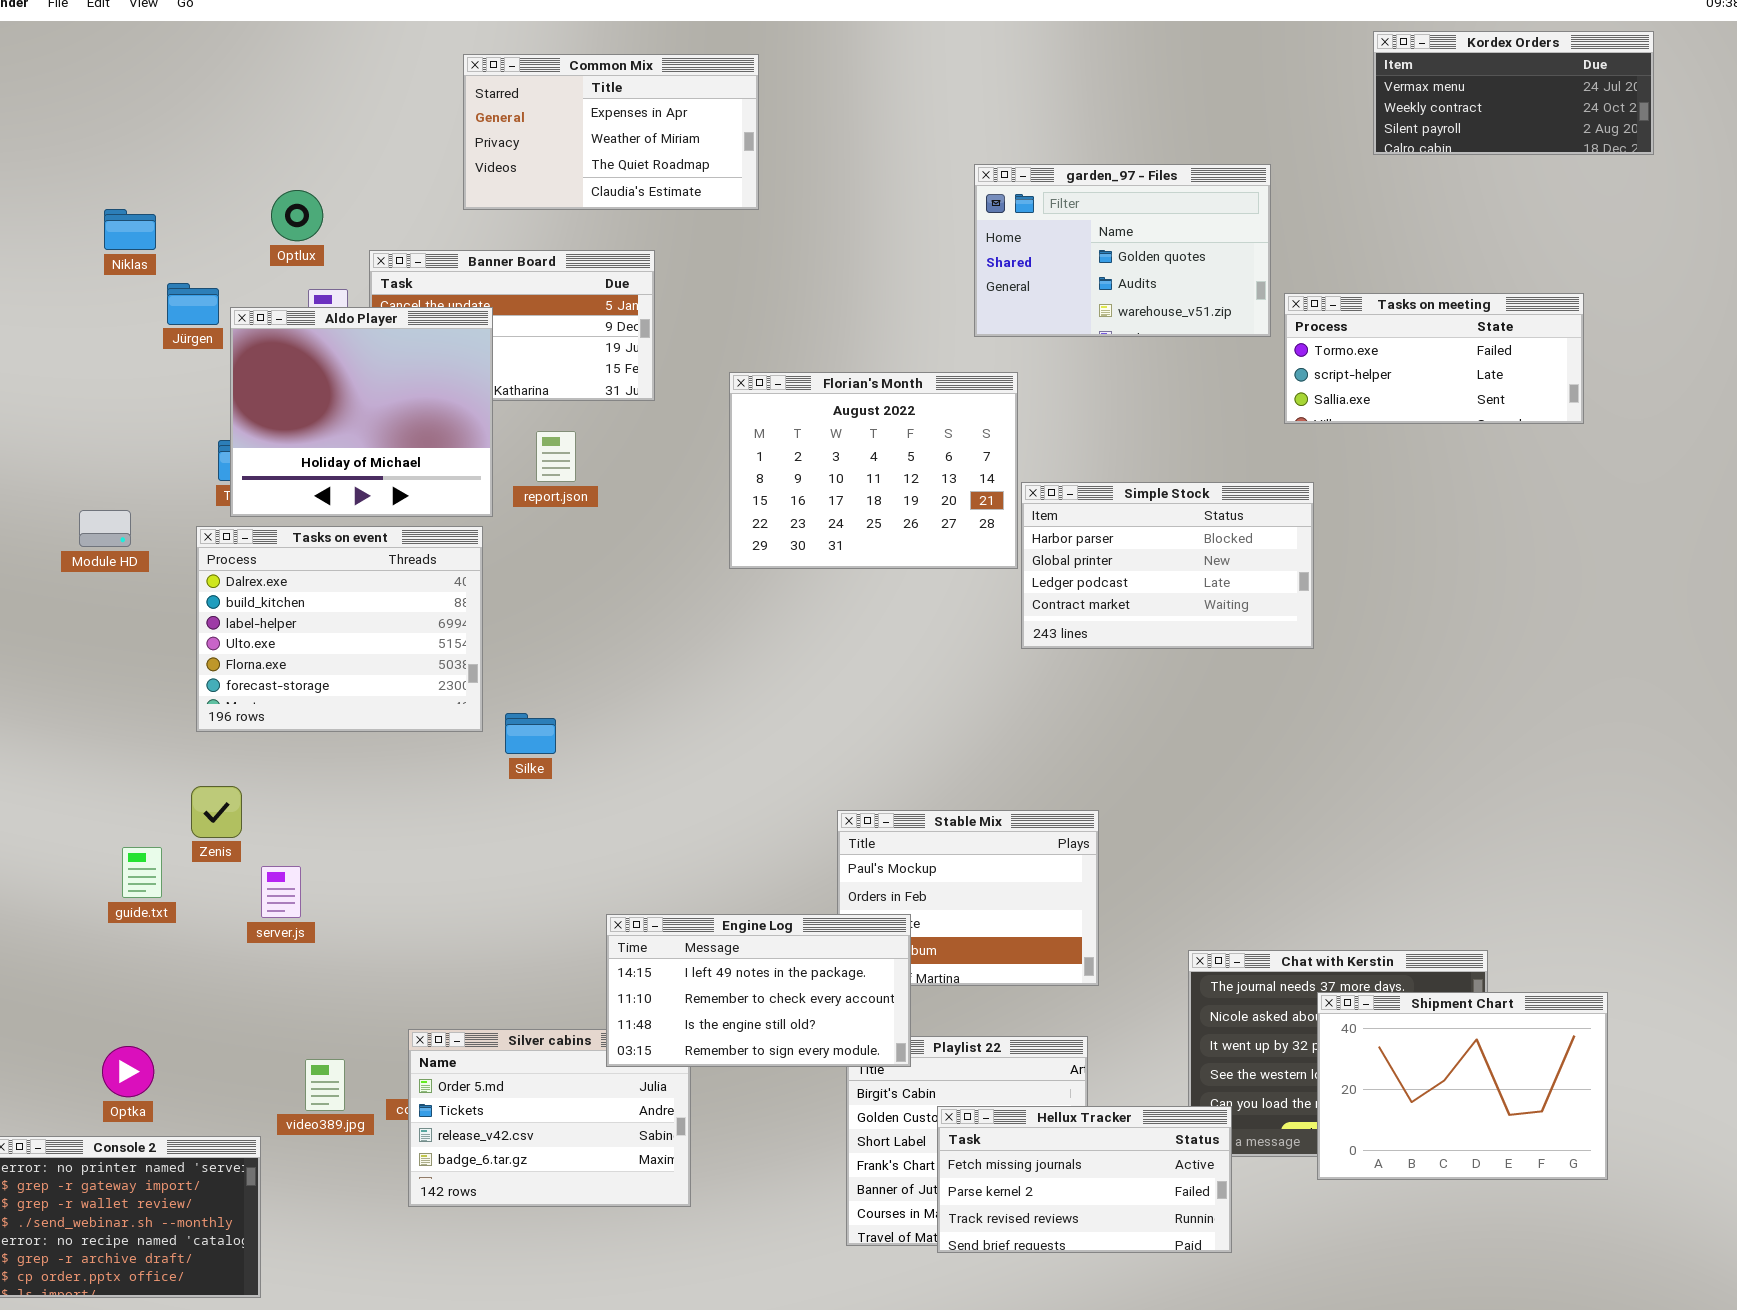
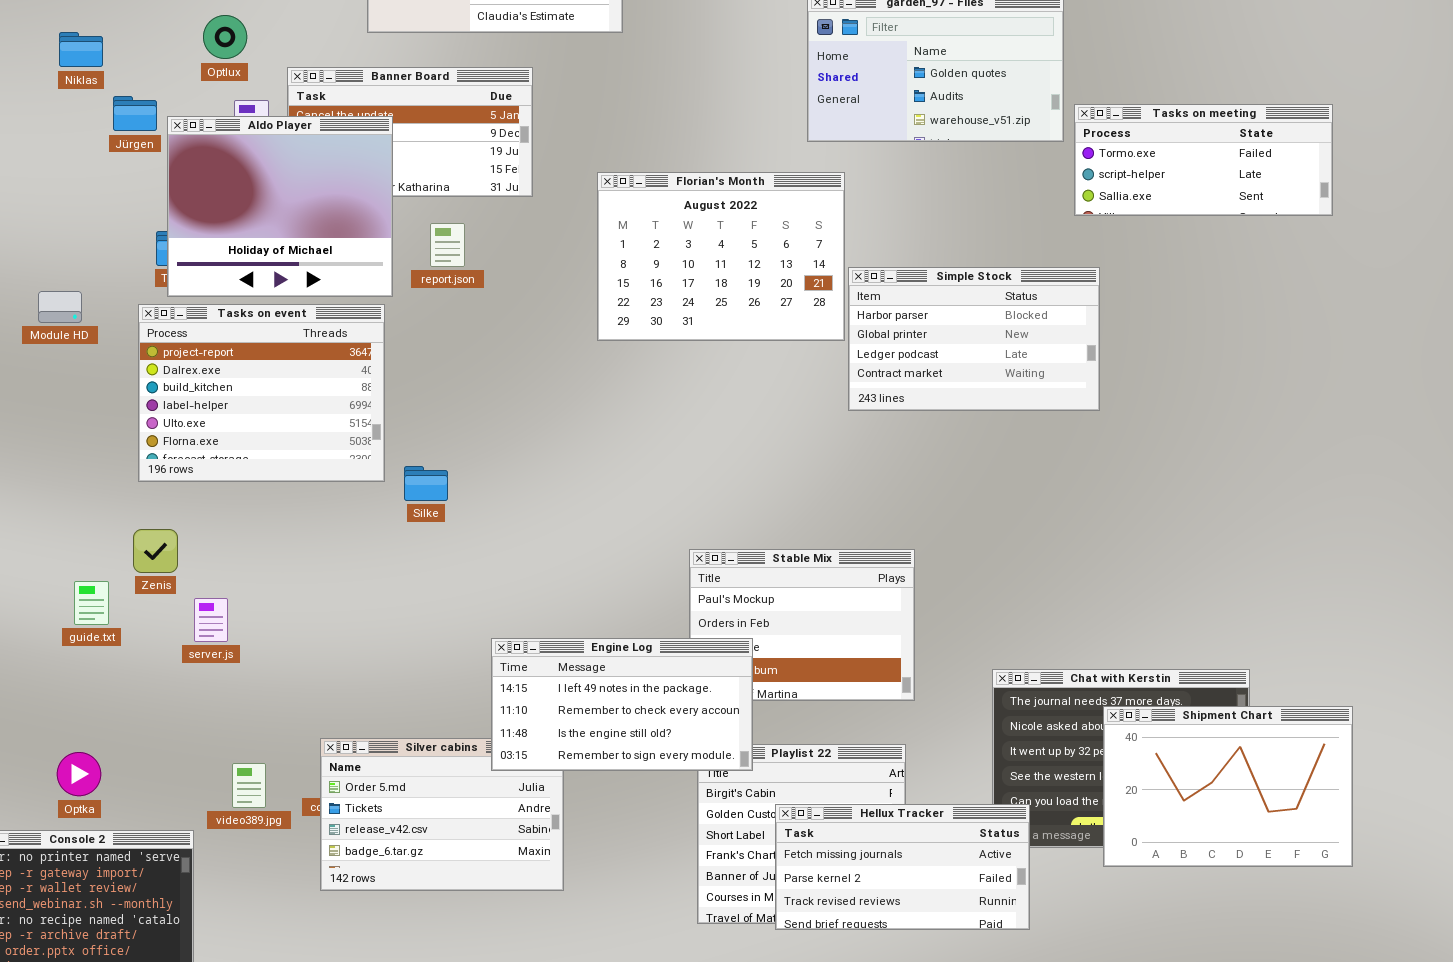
Tasks on event: [196,526,483,732] -> [138,304,385,482], scrolled up 1 row

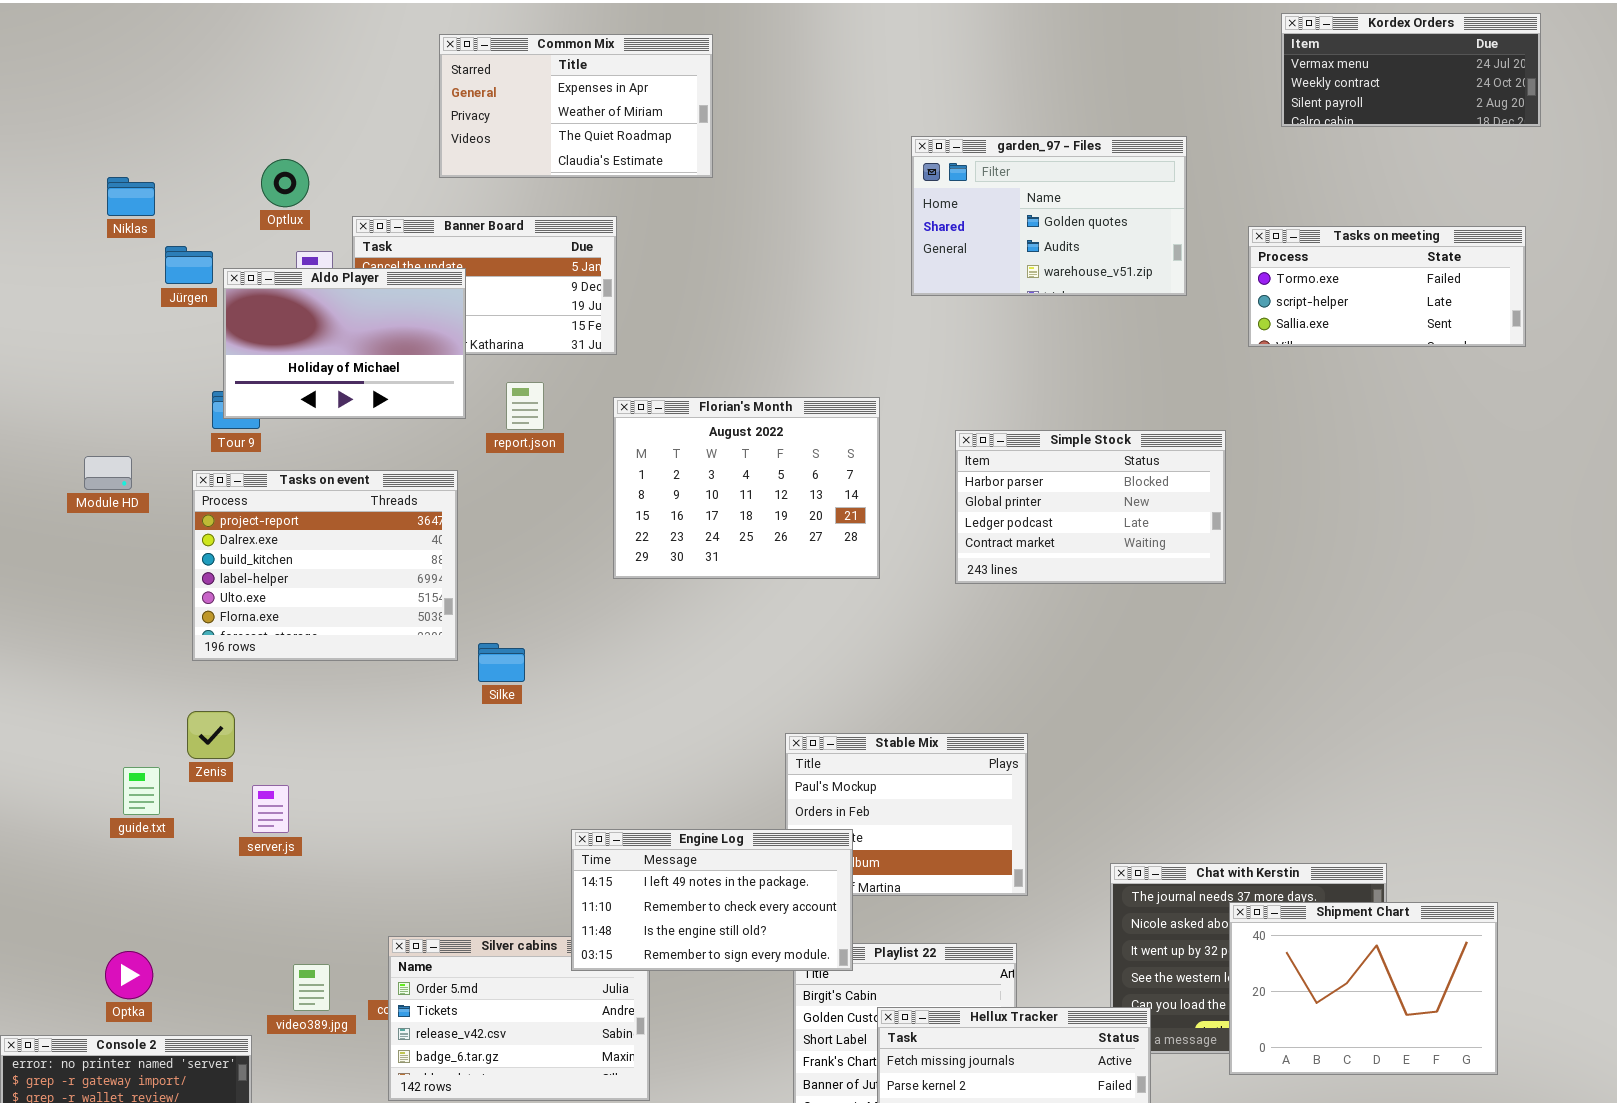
Tasks on meeting: [1074,104,1333,216] -> [1248,226,1526,347], moved
Aldo Player: [167,116,393,297] -> [223,268,466,419], resized
Florian's Month: [597,172,845,341] -> [613,397,880,579], moved

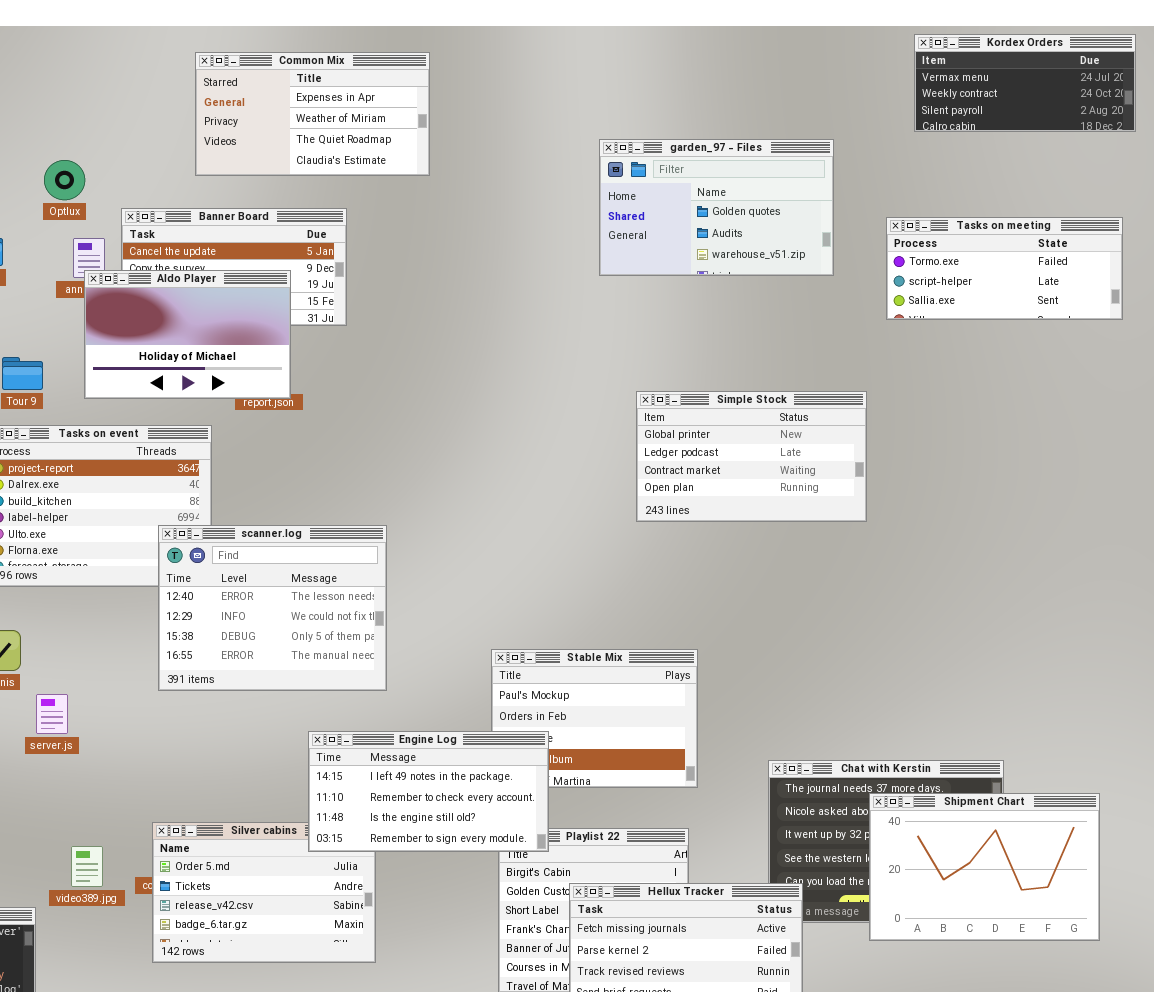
Aldo Player: [223,268,466,419] -> [84,270,291,399], moved
Florian's Month: [613,397,880,579] -> none, closed
Simple Stock: [955,430,1226,584] -> [636,391,867,522], scrolled down 1 row
scanner.log: none -> [158,525,387,691], opened

